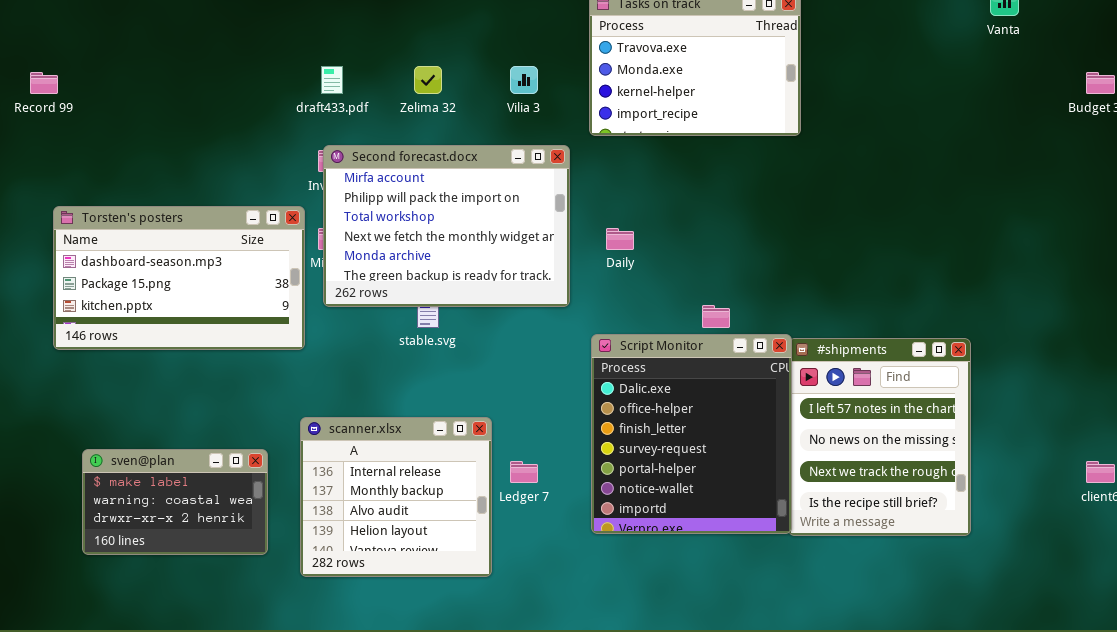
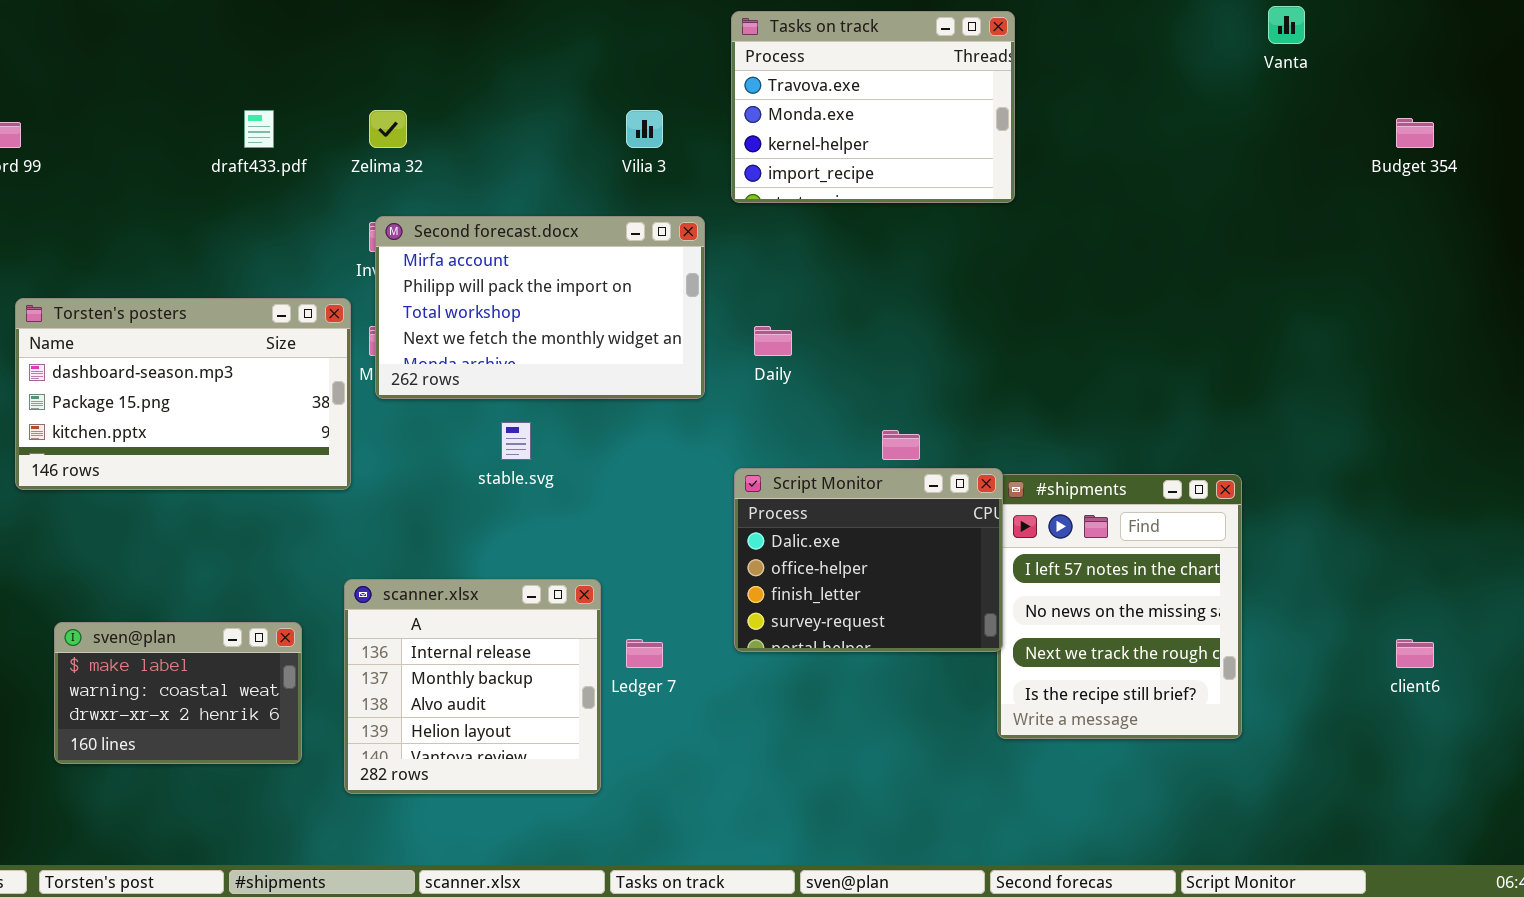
draft433.pdf: [321,66,343,94] -> [244,110,274,148], moved
Zelima 32: [414,66,442,94] -> [369,110,407,148], moved
Second forecast.docx: [323,145,570,307] -> [375,216,705,399], resized
Script Monitor: [591,334,792,534] -> [734,468,1003,652], resized

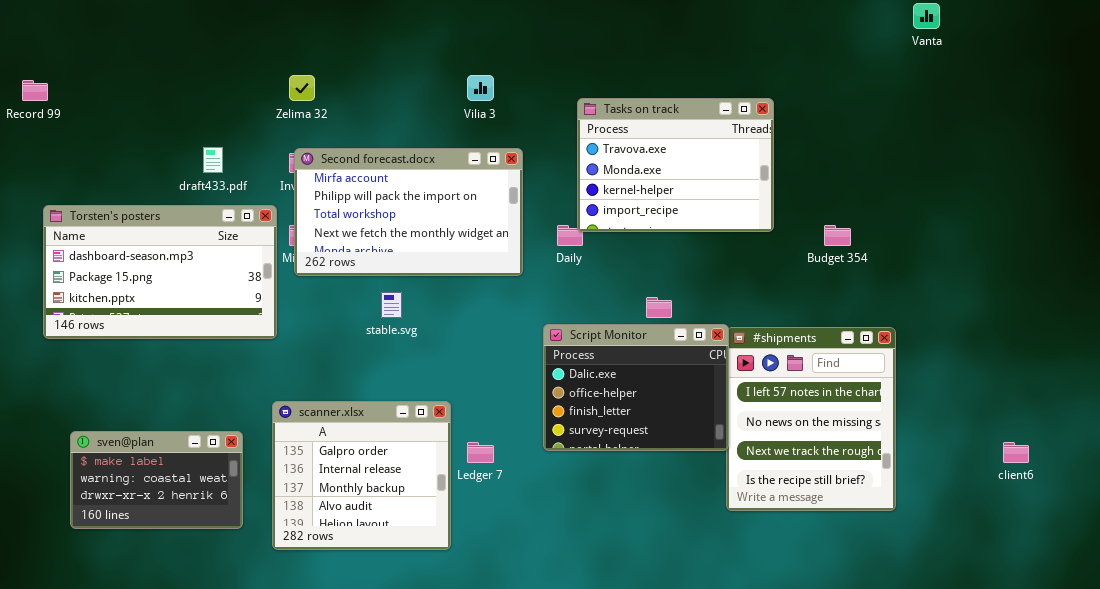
Tasks on track: [731,11,1015,203] -> [577,98,774,232], moved
draft433.pdf: [244,110,274,148] -> [203,147,223,173], moved
Budget 354: [1396,118,1434,148] -> [824,225,851,246], moved
scanner.xlsx: [344,579,601,794] -> [272,401,451,550], scrolled up 1 row

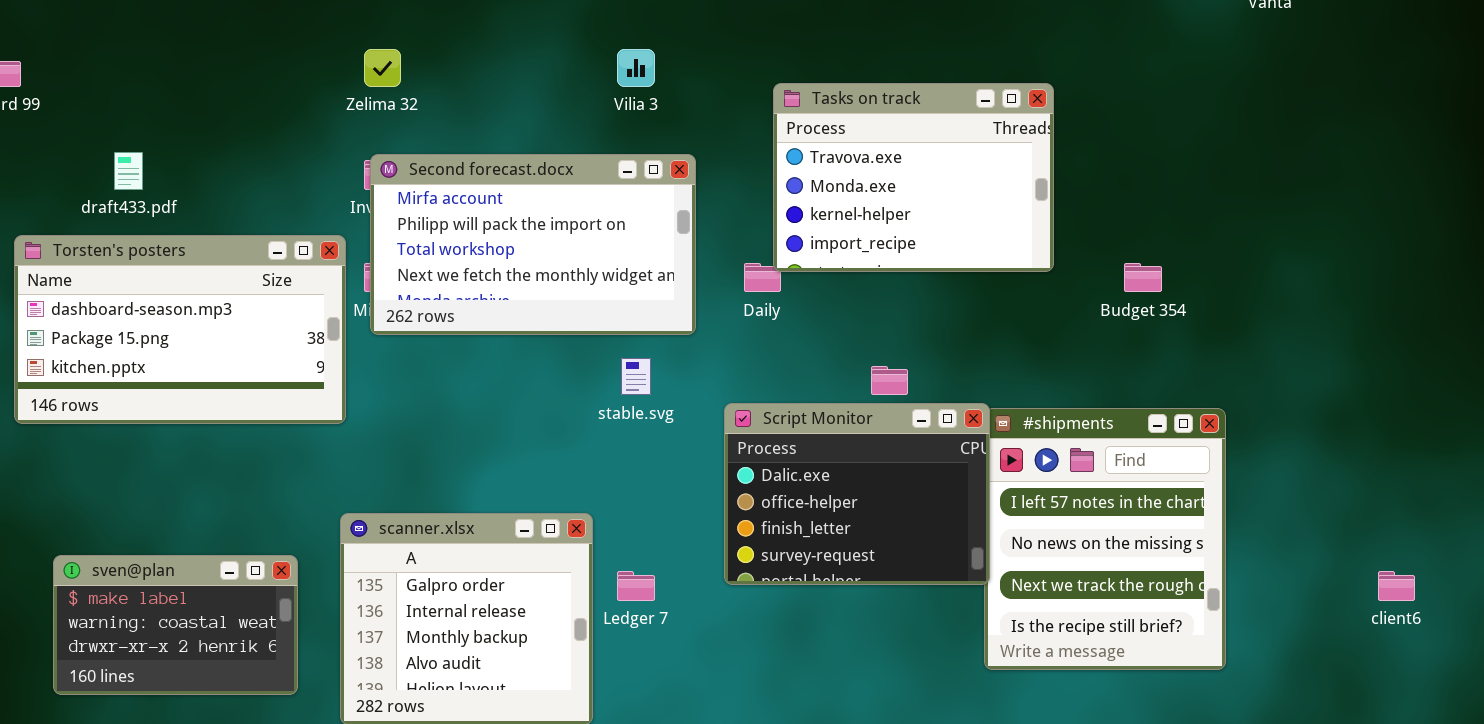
draft433.pdf: [203,147,223,173] -> [114,152,143,190], moved
stable.svg: [381,292,402,318] -> [621,358,651,395], moved

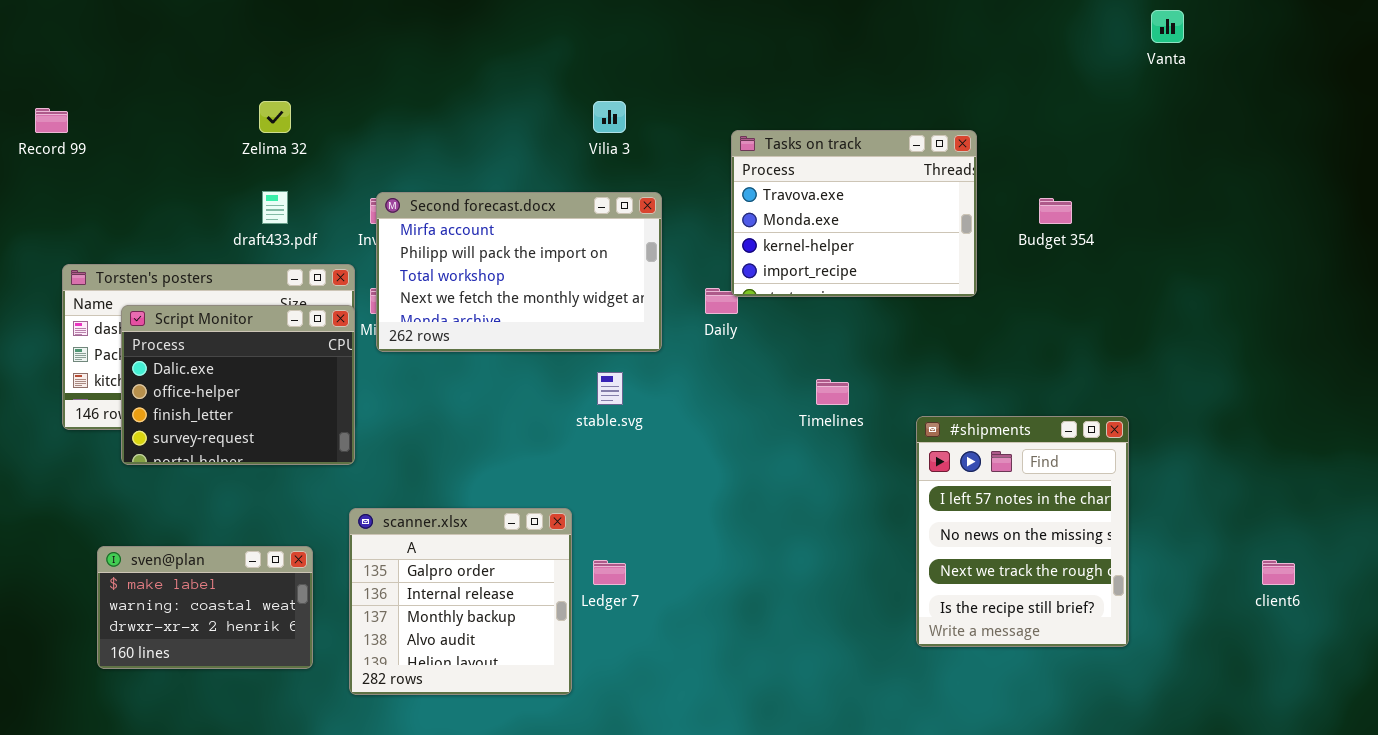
Zelima 32: [364,49,401,87] -> [259,101,291,133], moved
draft433.pdf: [114,152,143,190] -> [262,191,288,224], moved
Budget 354: [1124,263,1162,292] -> [1039,198,1072,224], moved
Script Monitor: [724,403,990,585] -> [121,305,355,465], moved

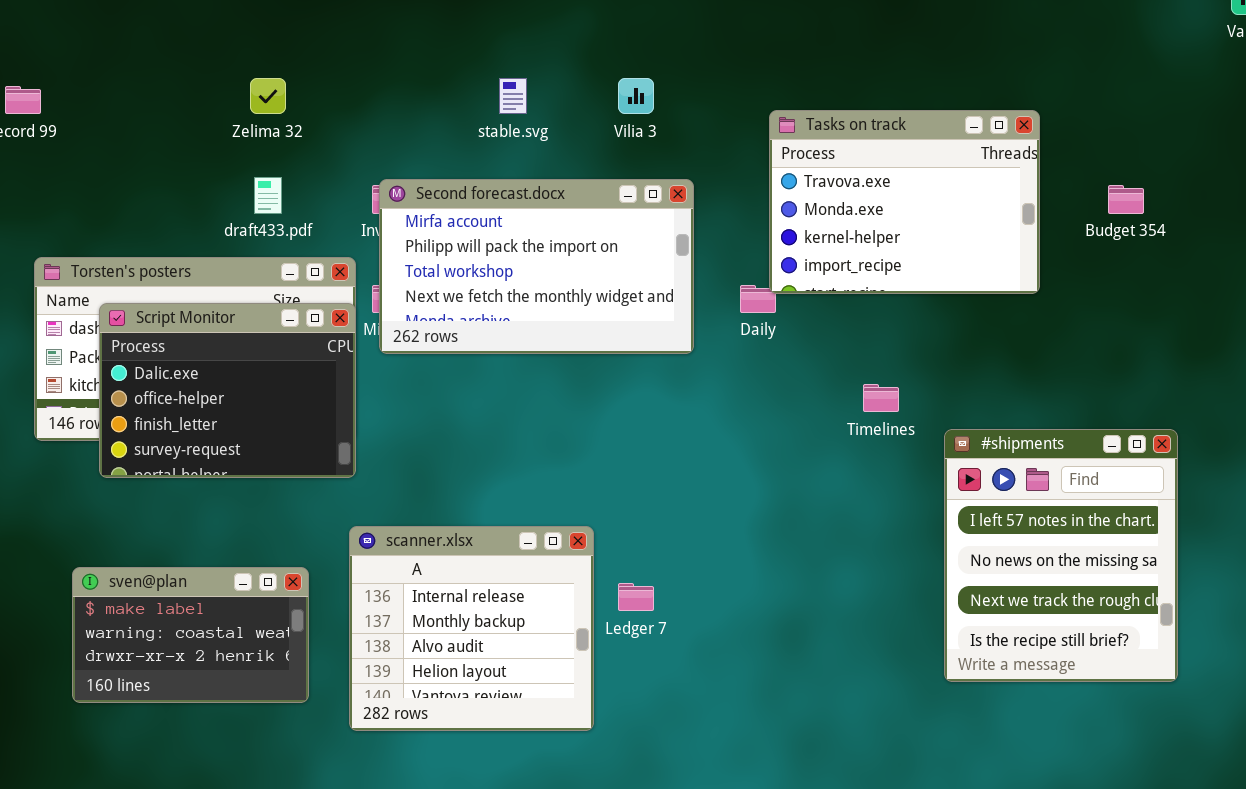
stable.svg: [597,372,623,405] -> [499,78,527,114], moved
#shipments: [916,416,1129,647] -> [944,429,1178,682], moved
scanner.xlsx: [349,508,572,695] -> [349,526,594,731], scrolled down 1 row

